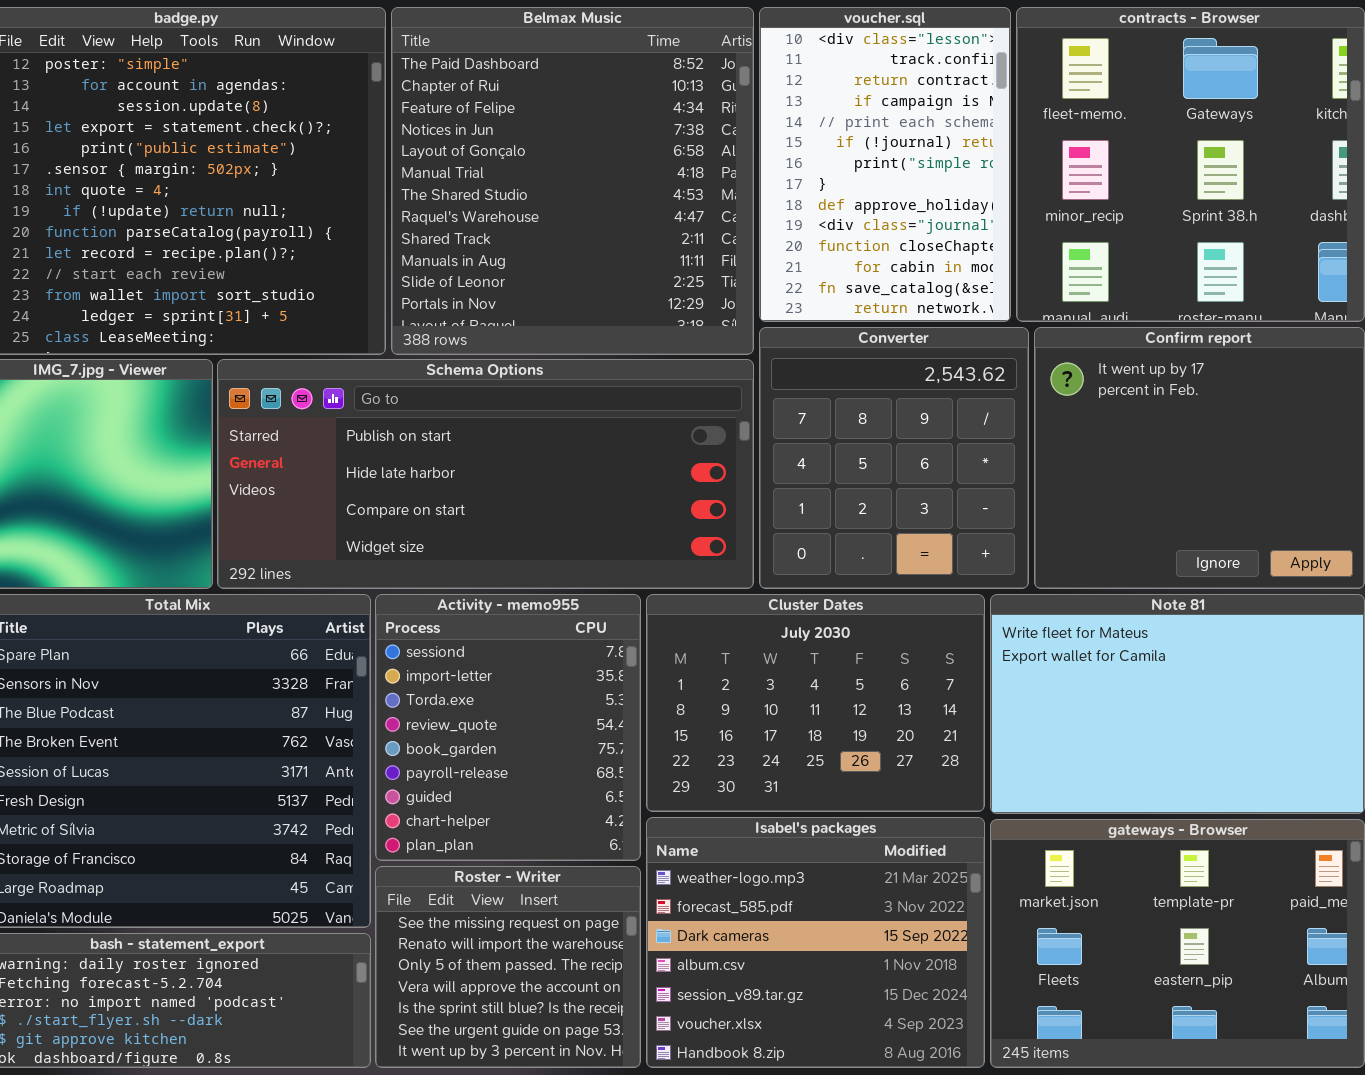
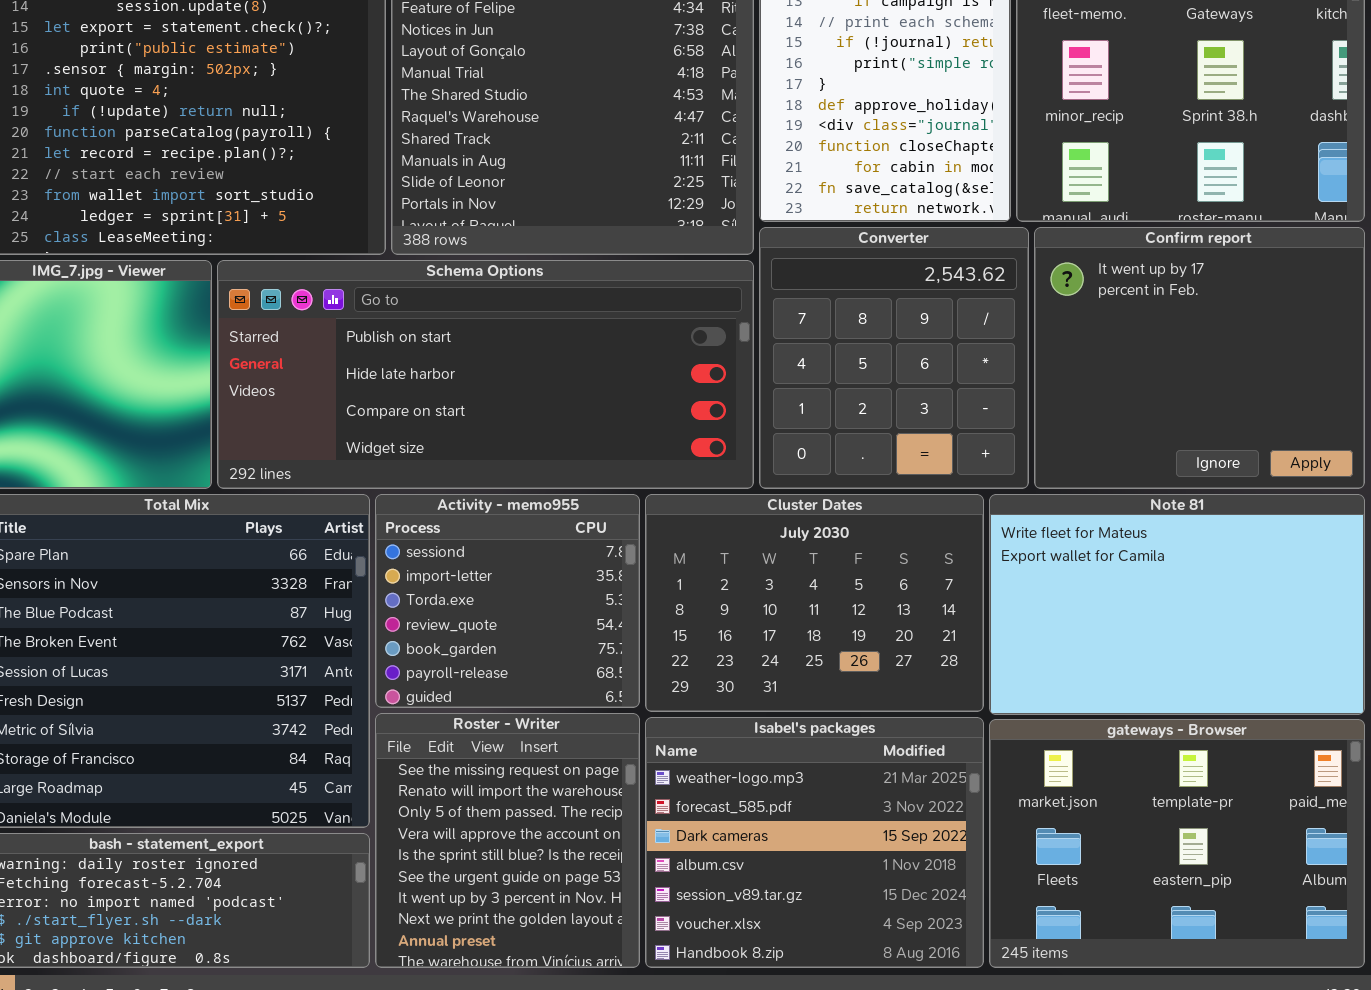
Activity - memo955: [375,594,641,861] -> [375,494,640,708], resized
Roster - Writer: [375,866,641,1068] -> [375,713,640,968], resized

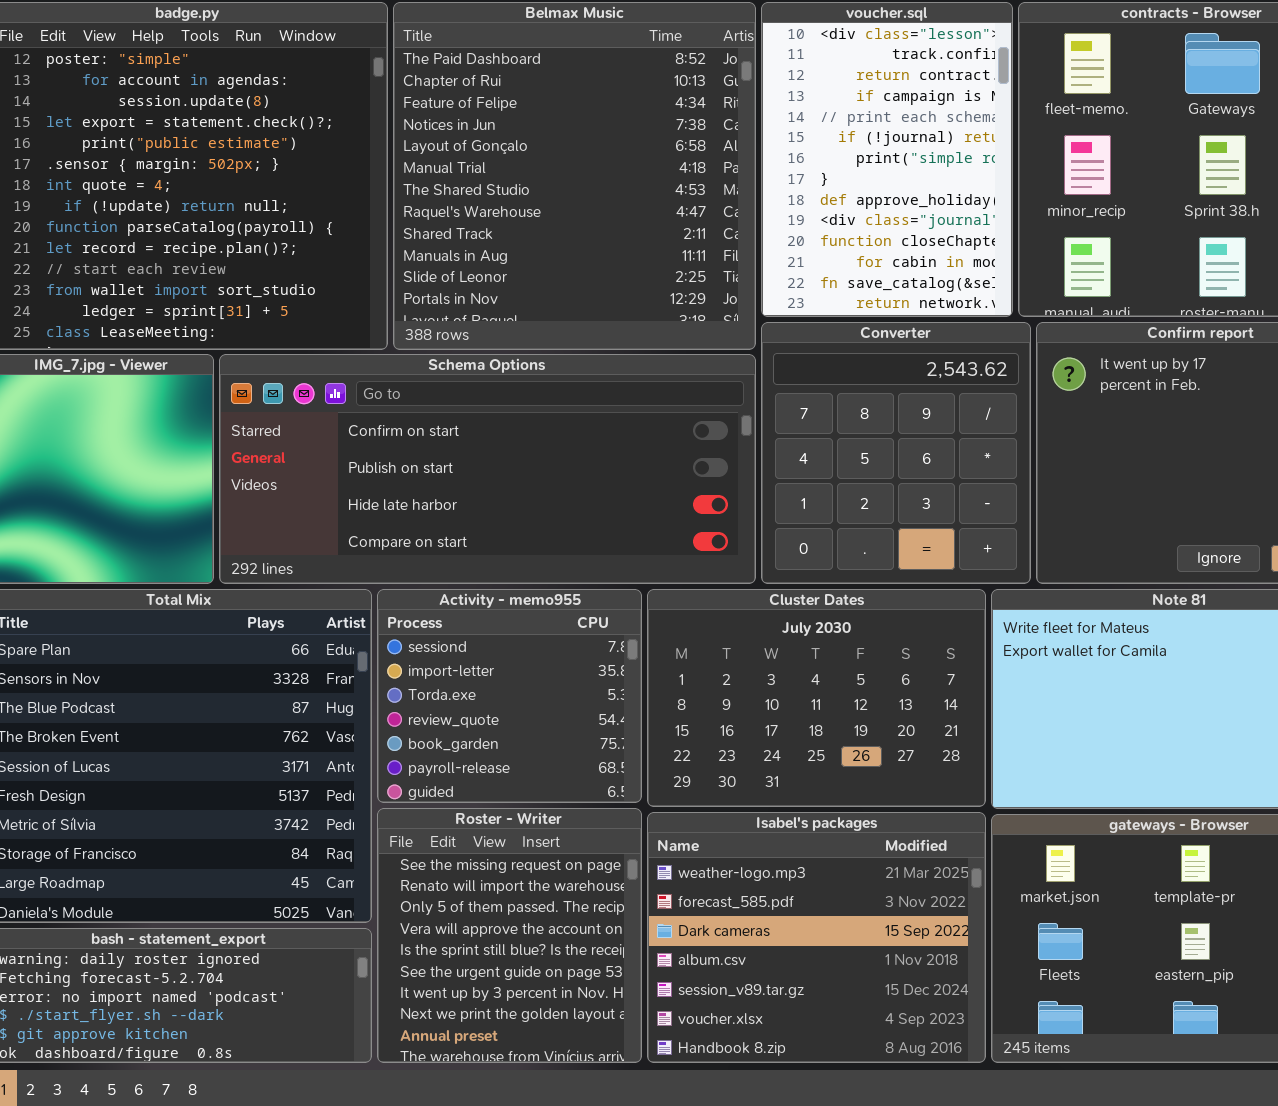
Schema Options: [217,260,754,489] -> [219,354,756,584], scrolled up 1 row

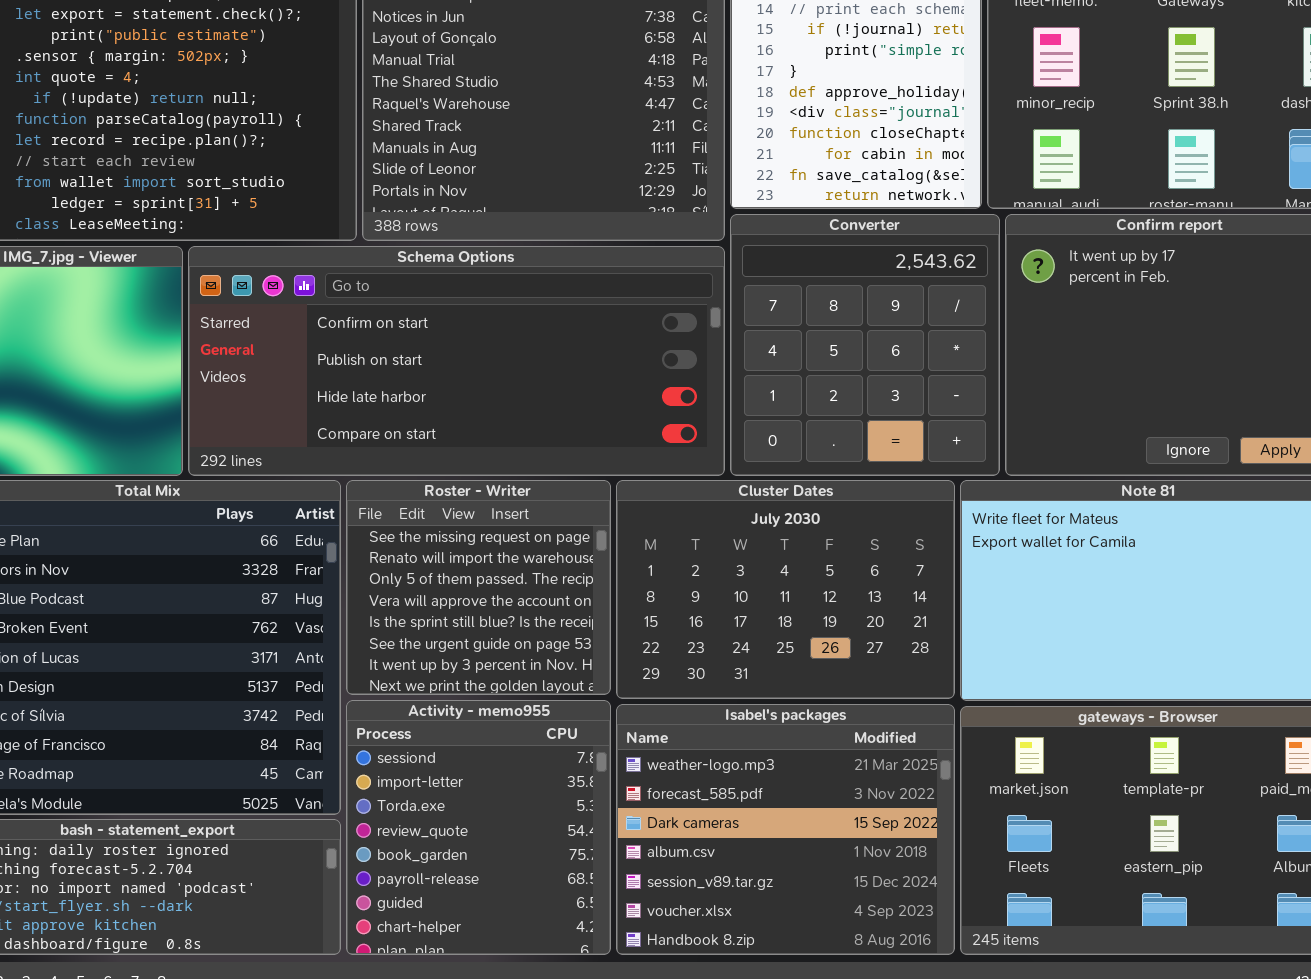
Activity - memo955: [377,589,642,803] -> [346,700,611,955], moved, resized
Roster - Writer: [377,808,642,1063] -> [346,480,611,695], moved, resized

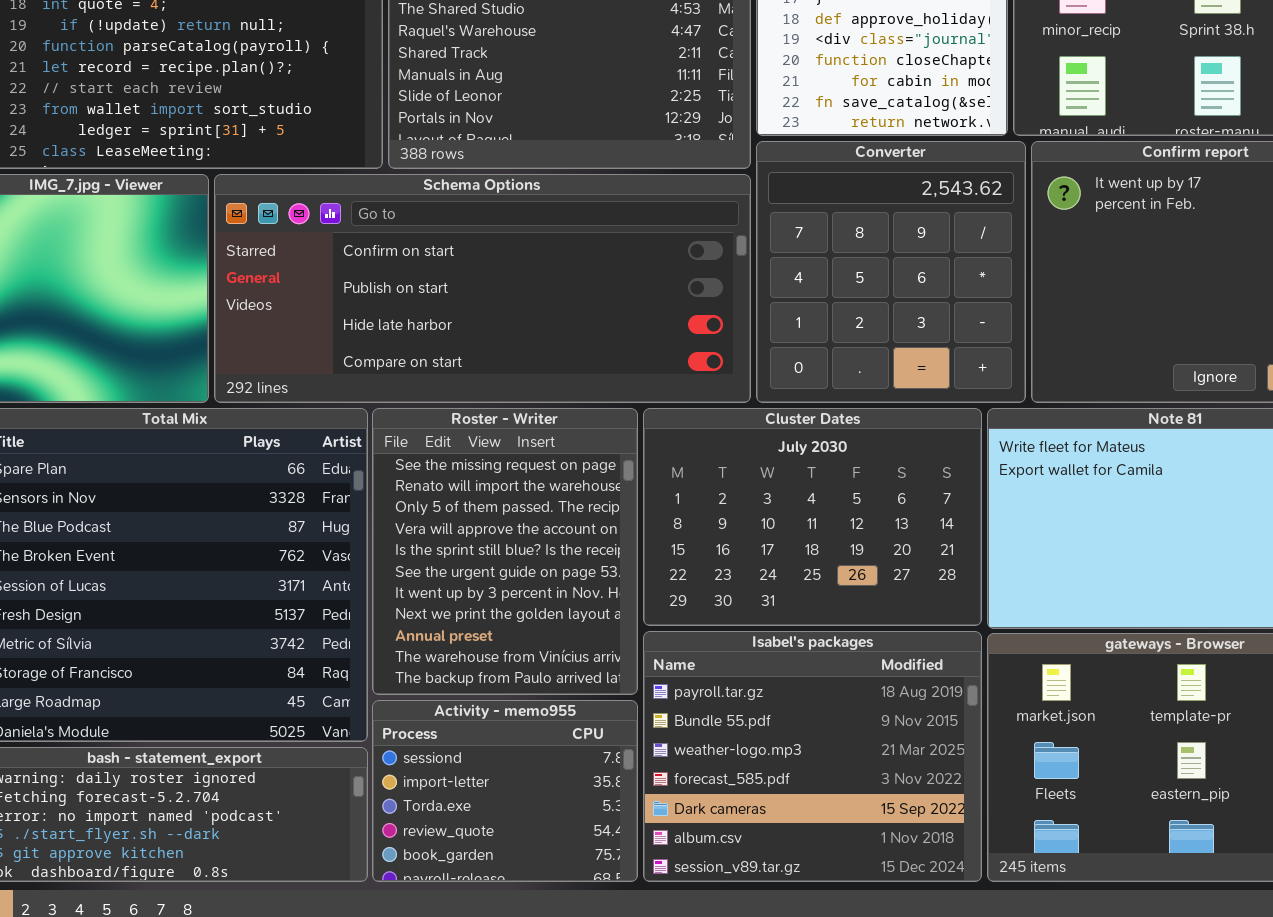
Roster - Writer: [346,480,611,695] -> [372,408,638,695], resized
Activity - memo955: [346,700,611,955] -> [372,700,638,882], resized
Isabel's packages: [616,704,955,955] -> [643,631,982,882], scrolled up 2 rows

